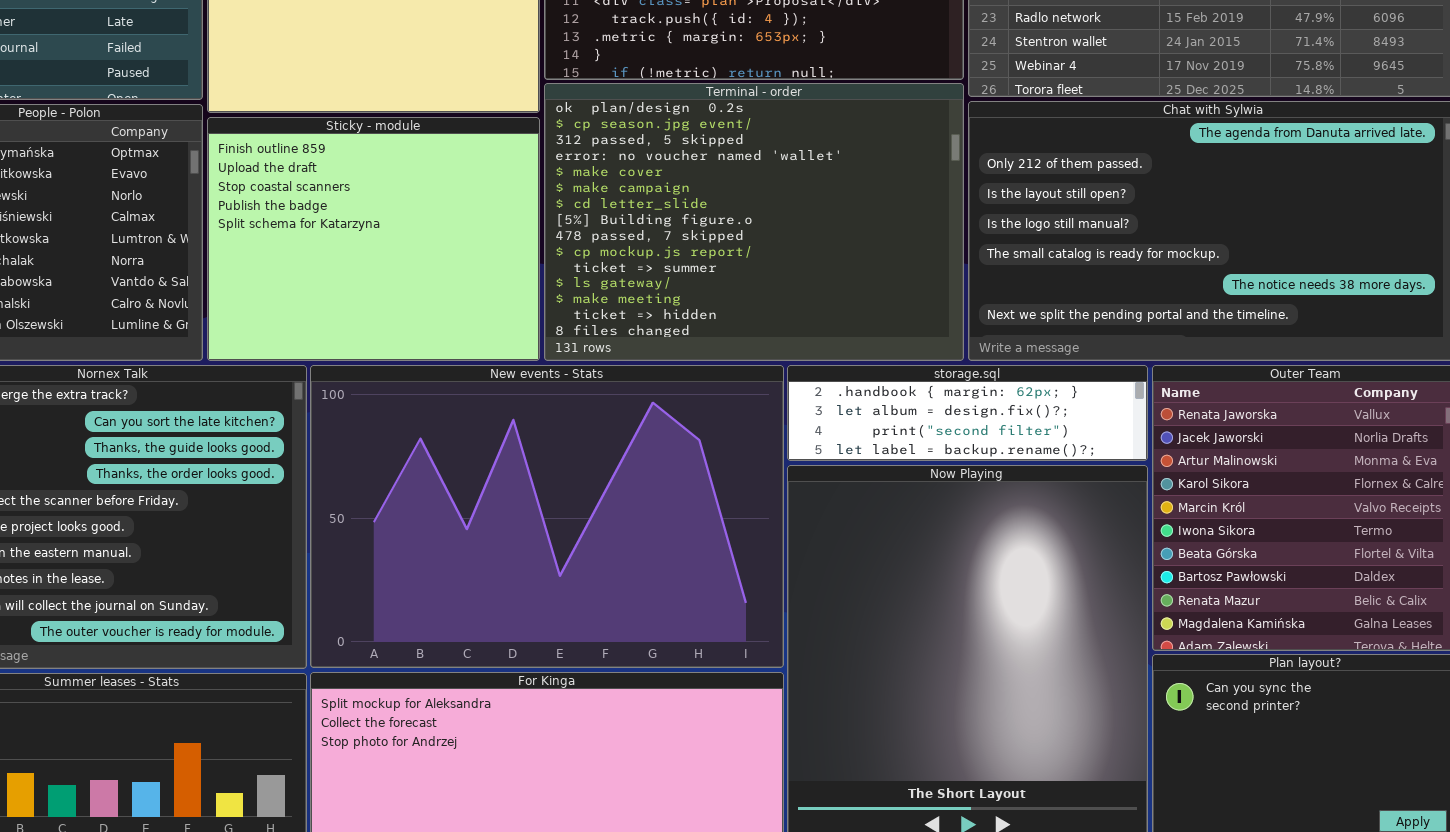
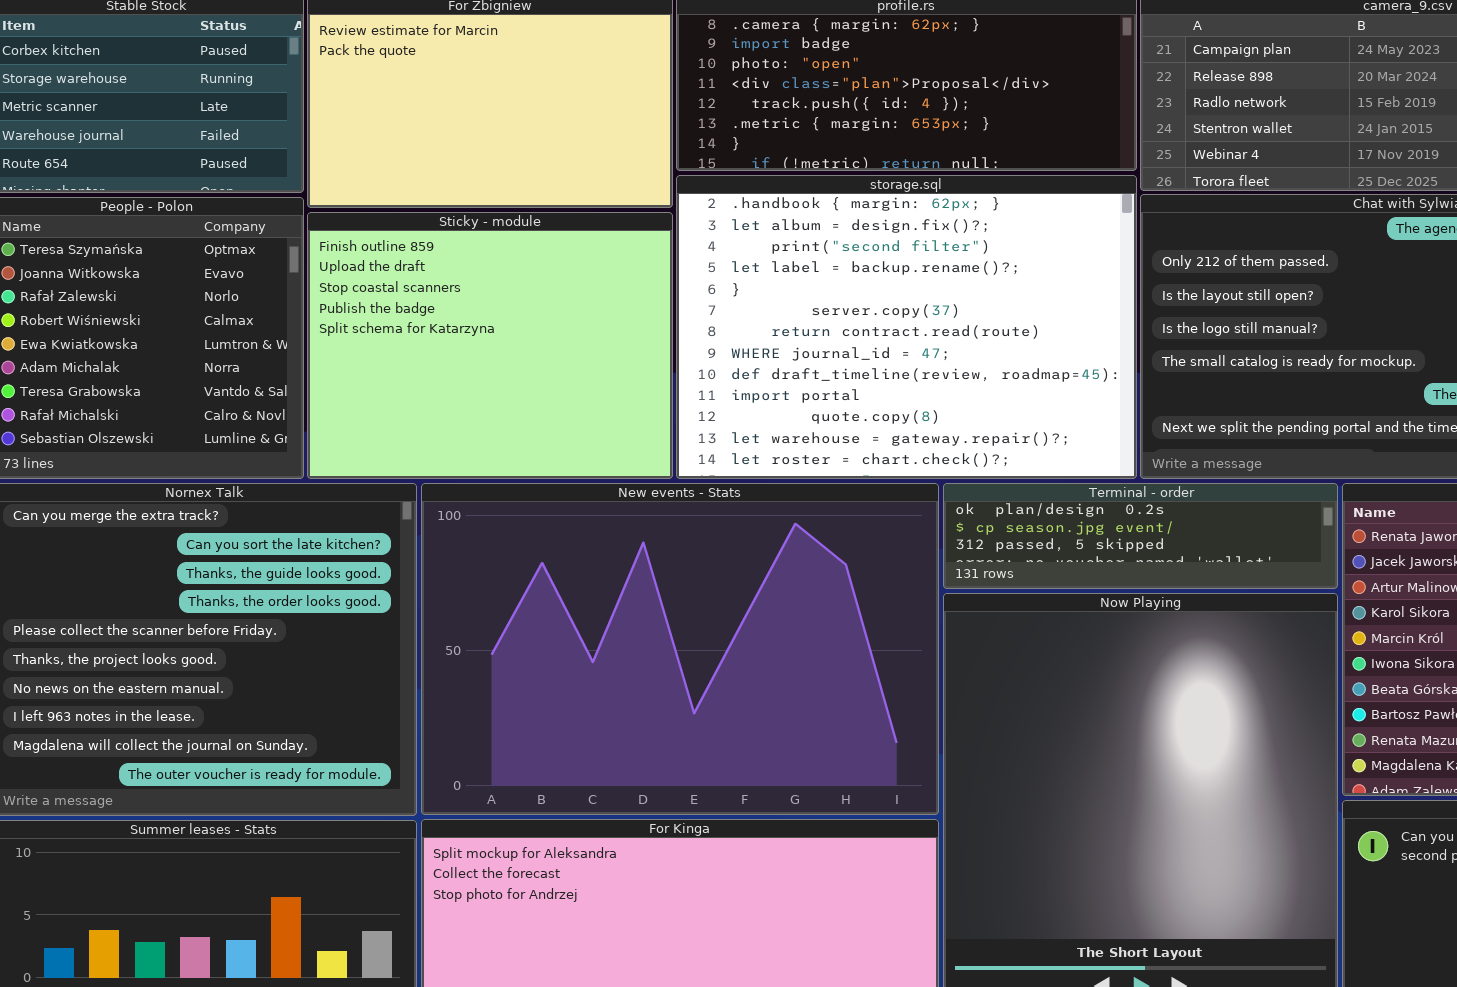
Terminal - order: [544,83,964,361] -> [943,483,1338,589], moved, resized
storage.sql: [787,365,1148,461] -> [676,175,1137,479], moved, resized

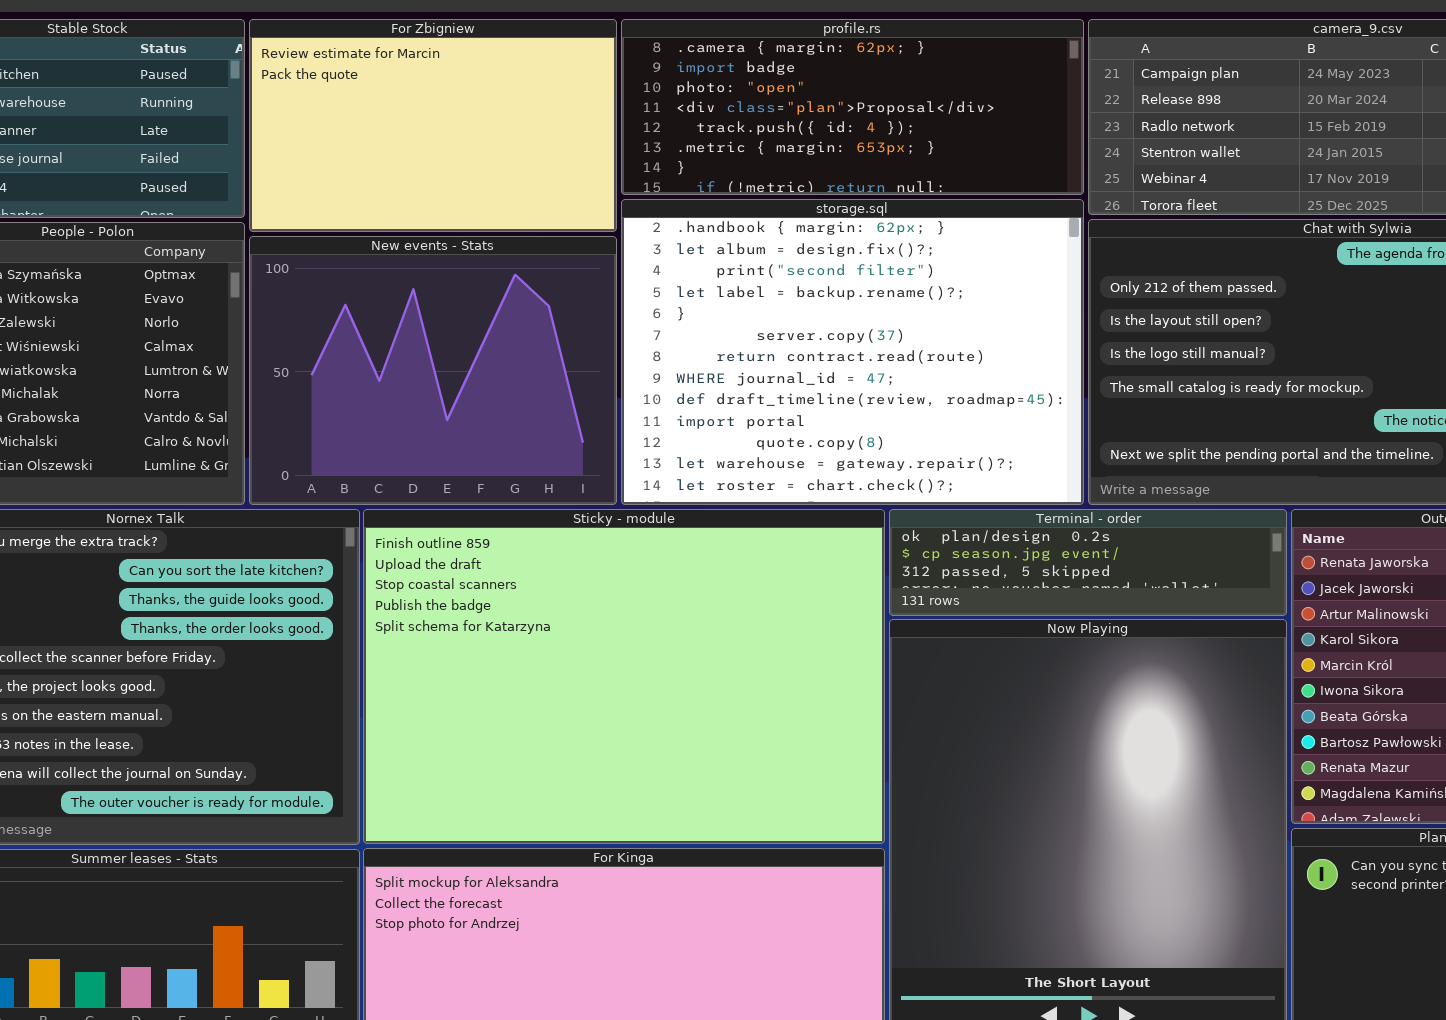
Sticky - module: [307,212,673,479] -> [363,509,885,844], moved, resized
New events - Stats: [421,483,939,815] -> [249,236,617,505], moved, resized

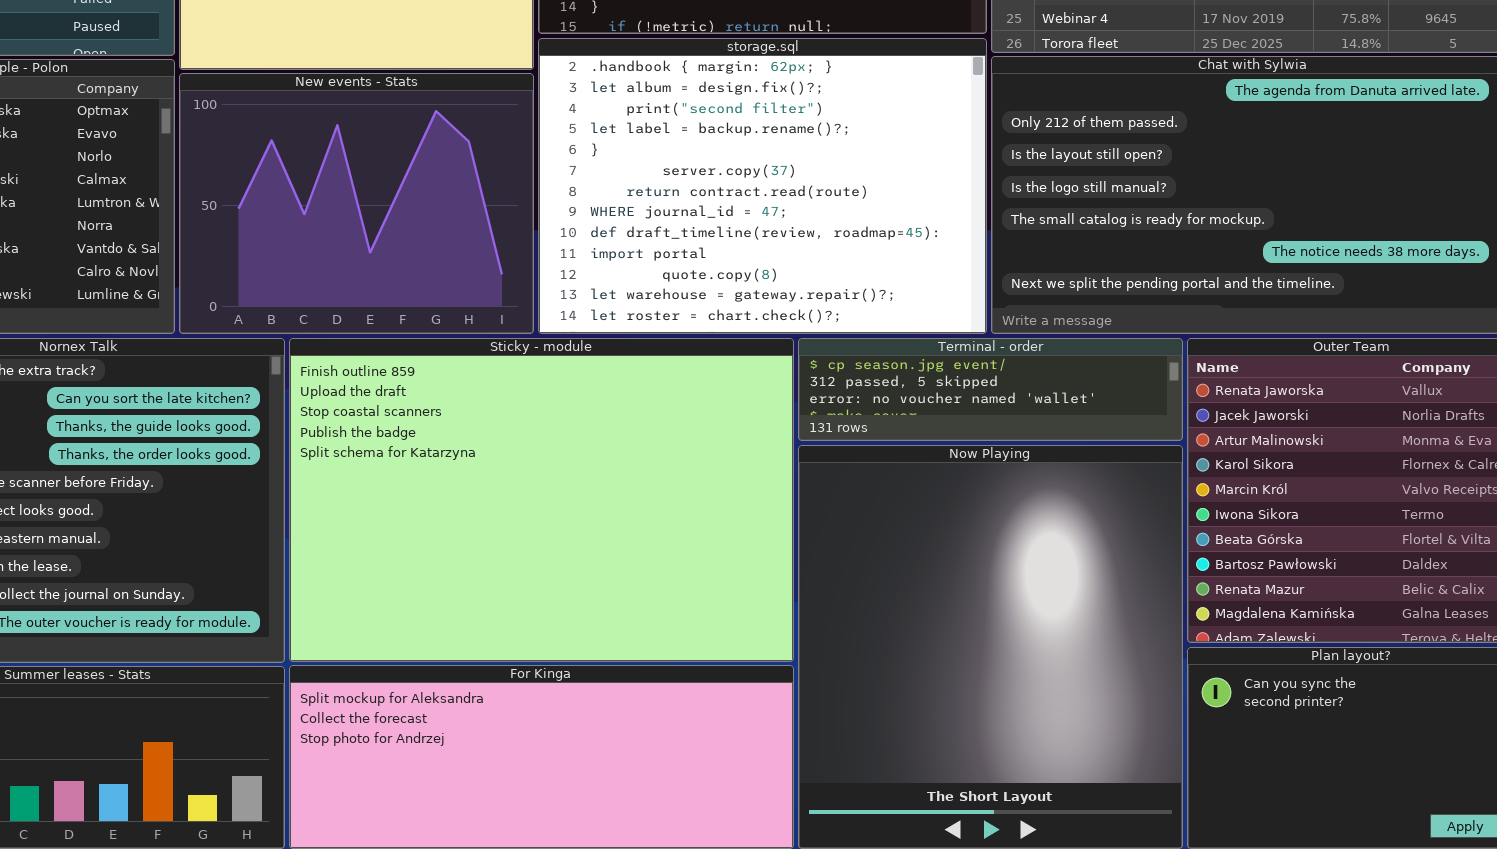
Terminal - order: [889,509,1287,616] -> [798,338,1183,441], scrolled down 1 row

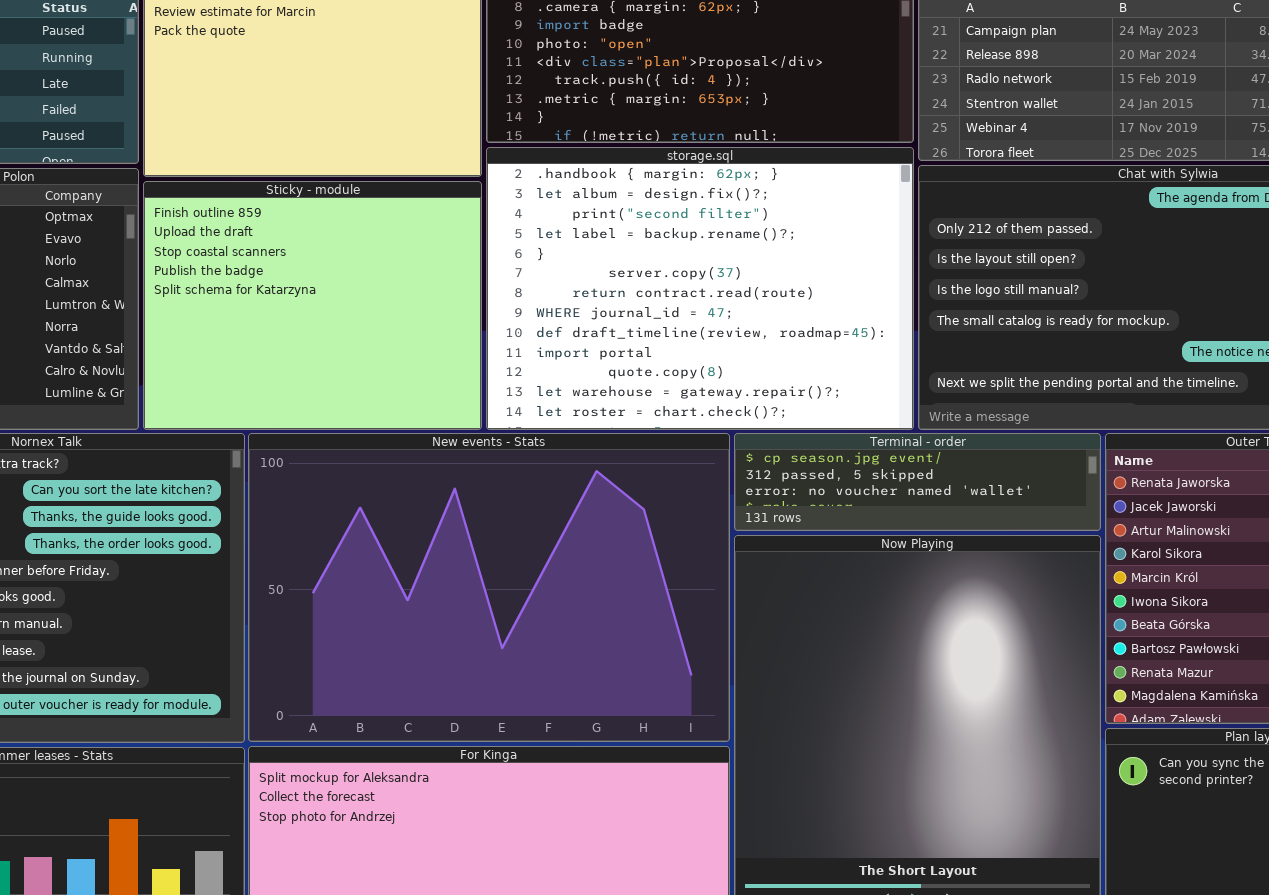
New events - Stats: [179,73,534,334] -> [248,433,730,742], moved, resized
Sticky - module: [289,338,794,662] -> [143,181,482,430], moved, resized

